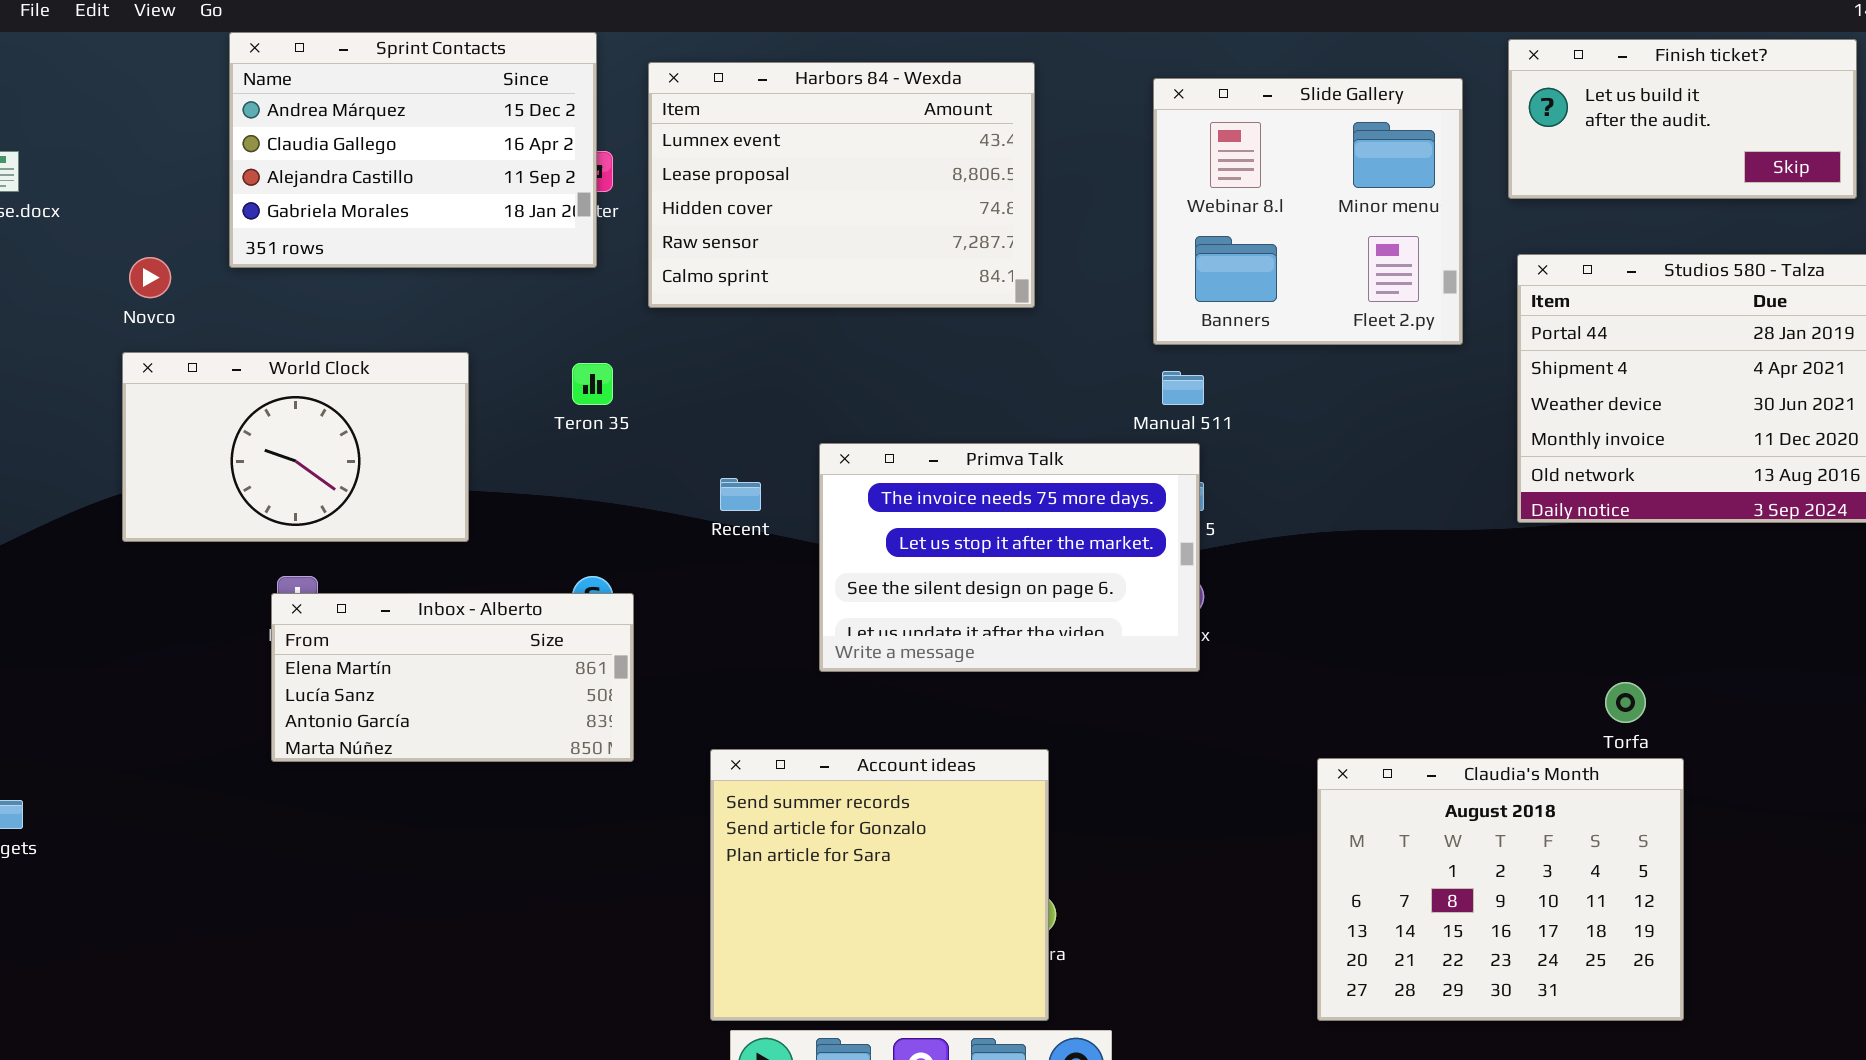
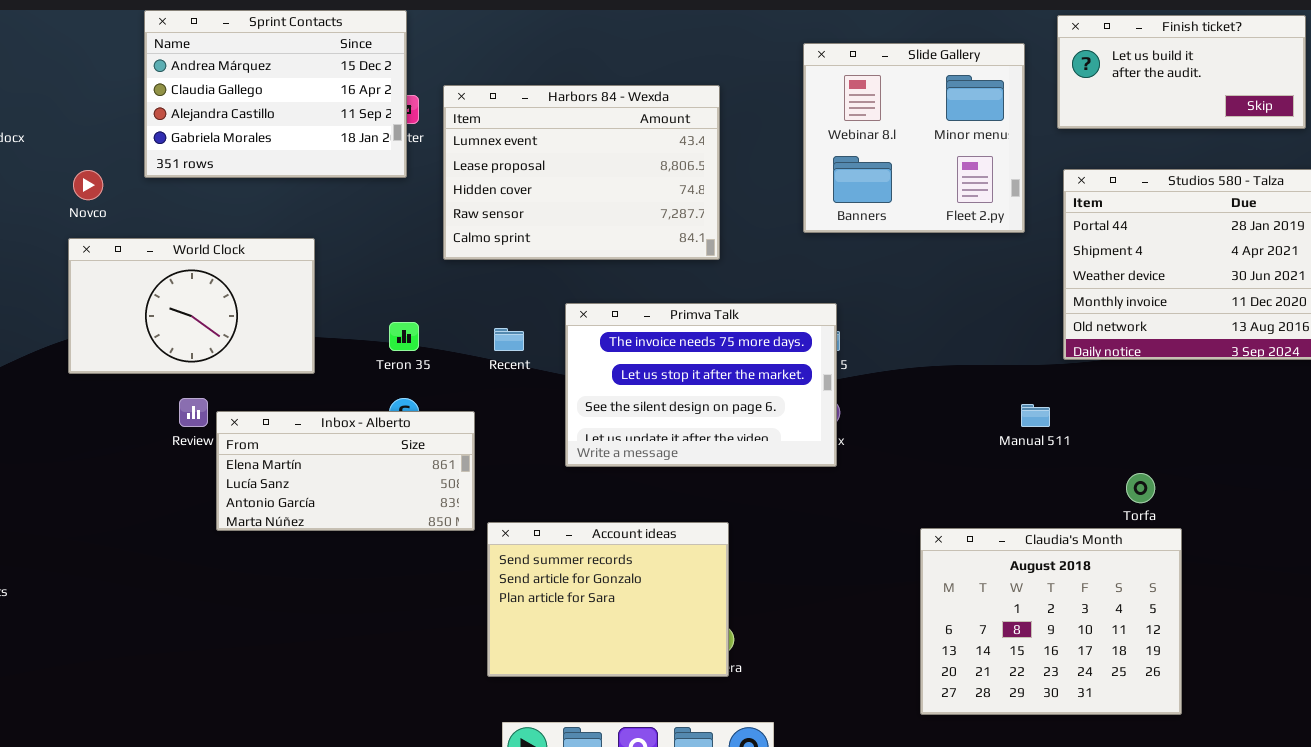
Harbors 84 - Wexda: [648,62,1035,308] -> [443,85,720,260], moved
Teron 35: [572,363,613,405] -> [389,322,419,351], moved
Manual 511: [1162,371,1204,405] -> [1021,404,1050,427], moved
Inbox - Alberto: [271,593,634,762] -> [216,411,475,531], moved
Account ideas: [710,749,1049,1021] -> [487,522,729,677], resized

